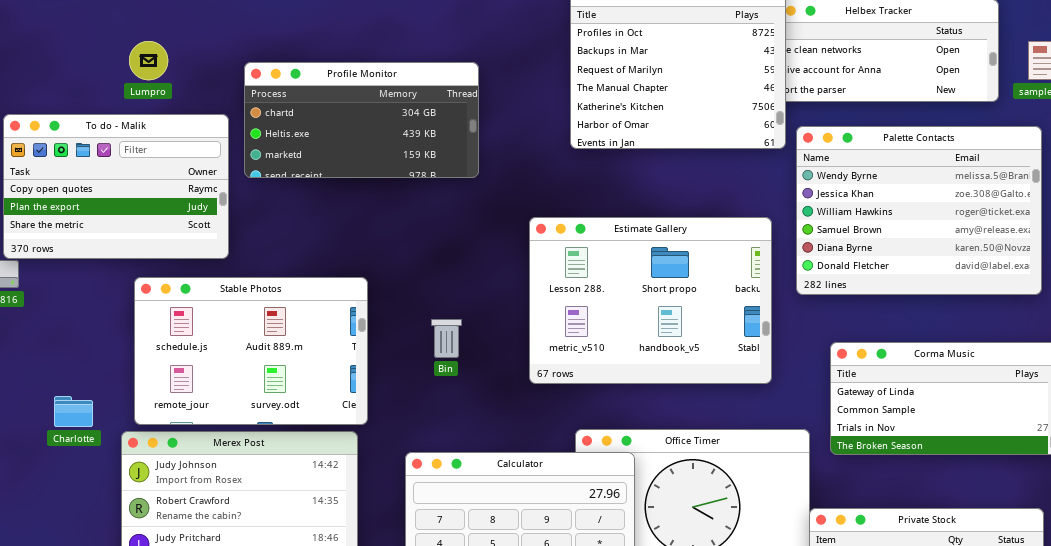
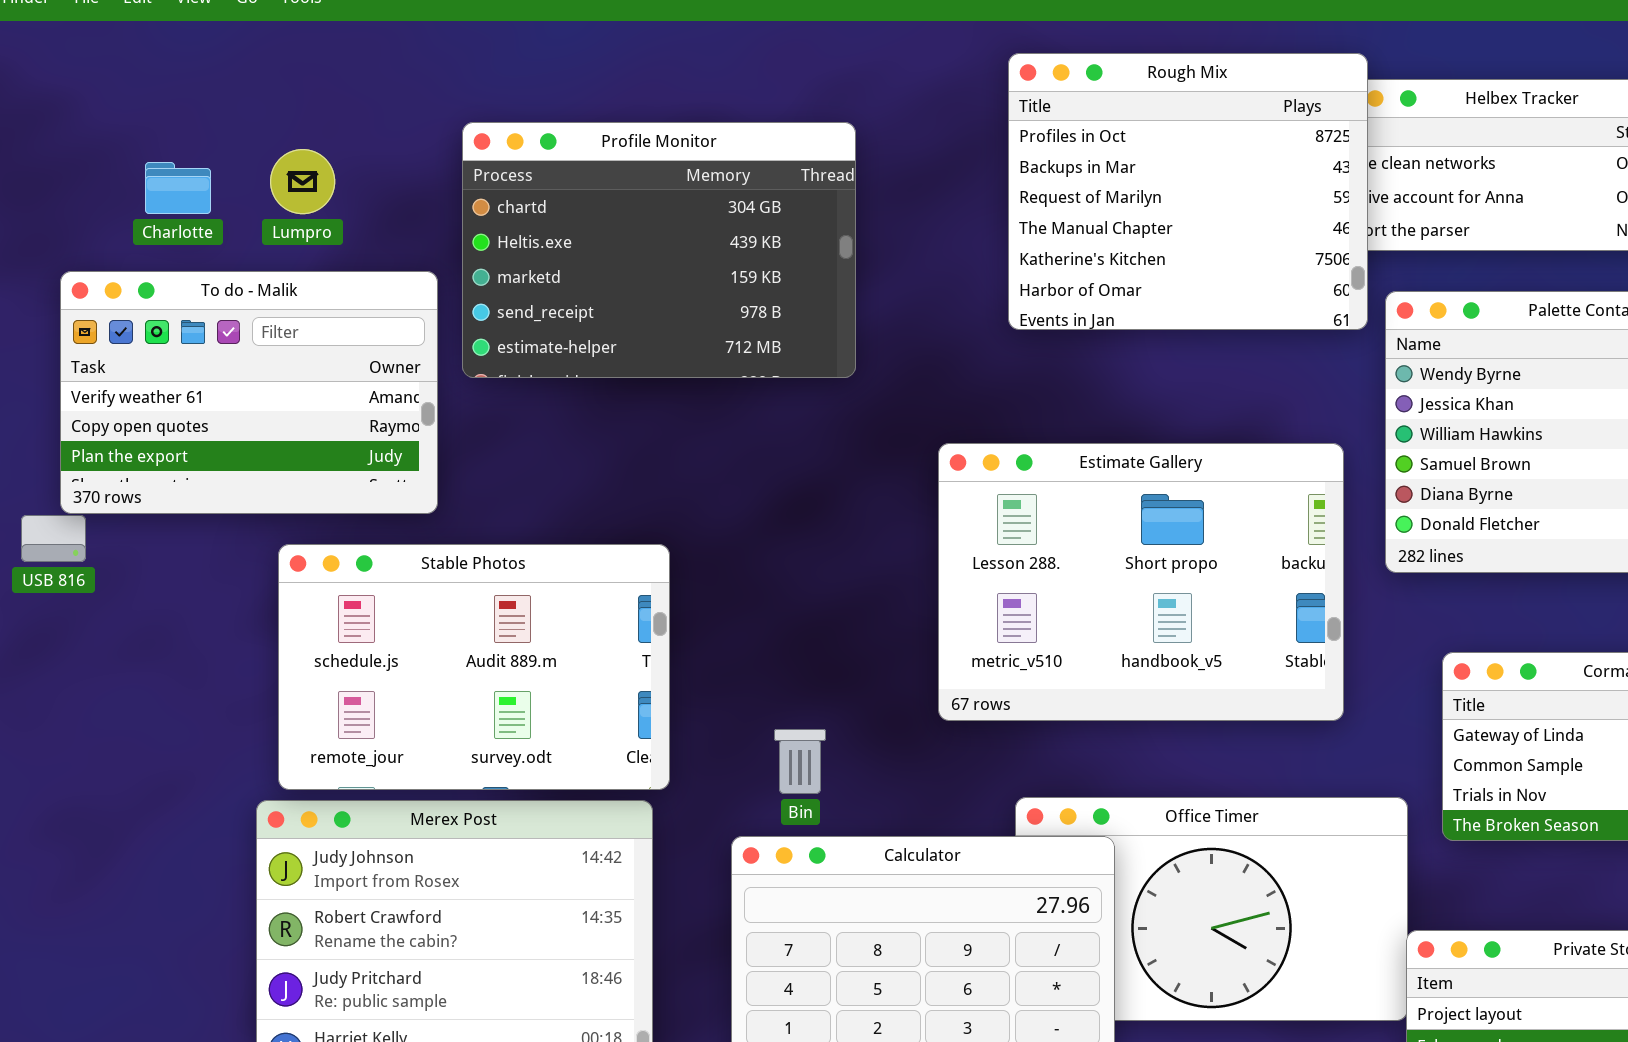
Profile Monitor: [244,62,479,178] -> [462,122,856,378], resized
To do - Malik: [3,114,229,259] -> [60,271,438,514], scrolled up 1 row
Bin: [431,319,462,358] -> [774,729,826,794], moved
Charlotte: [54,396,93,427] -> [145,162,211,214], moved

